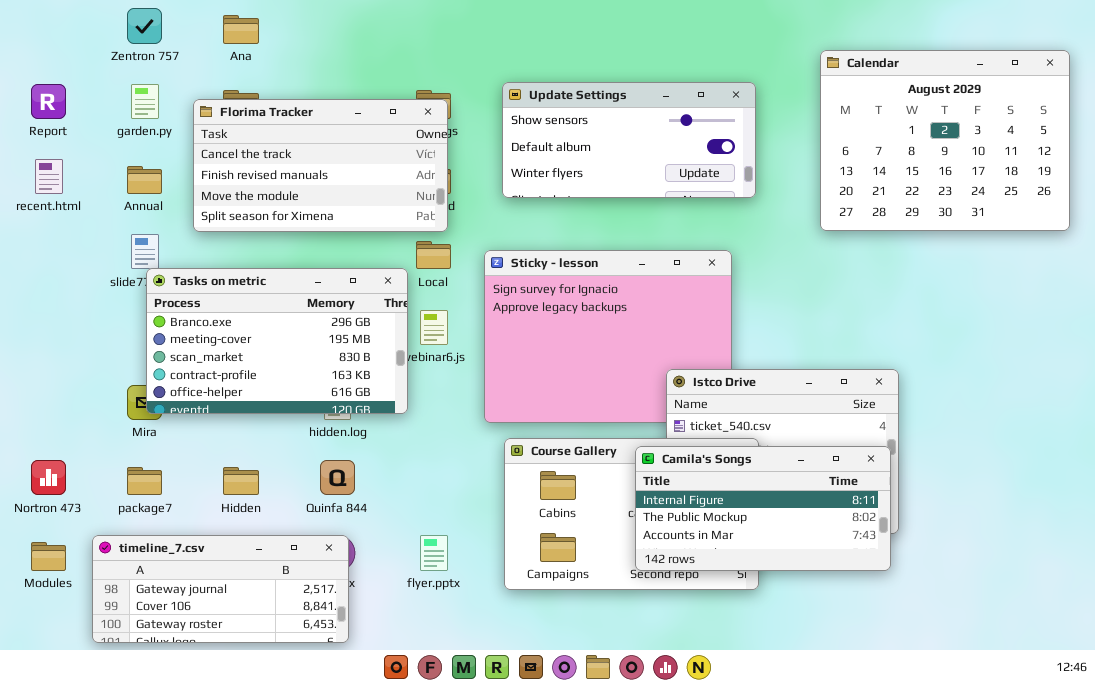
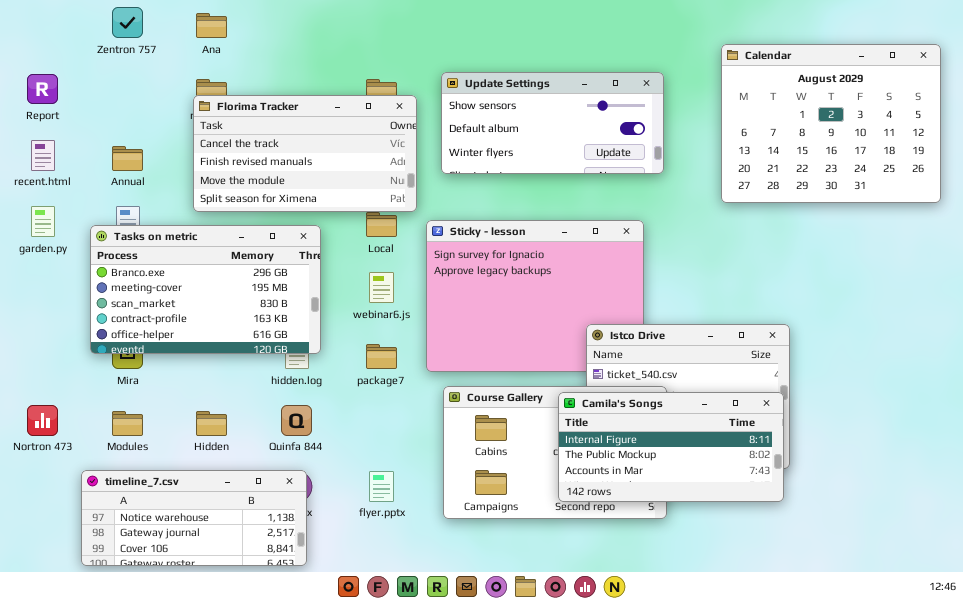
garden.py: [131,84,159,119] -> [31,206,55,237], moved
Florima Tracker: [193,99,448,232] -> [193,95,417,212], moved
Tasks on metric: [146,268,408,414] -> [90,225,321,354], moved
package7: [127,467,162,495] -> [366,344,397,369], moved
timeline_7.csv: [92,535,349,643] -> [81,470,307,566], scrolled up 1 row
Modules: [31,542,66,571] -> [112,411,143,436], moved

